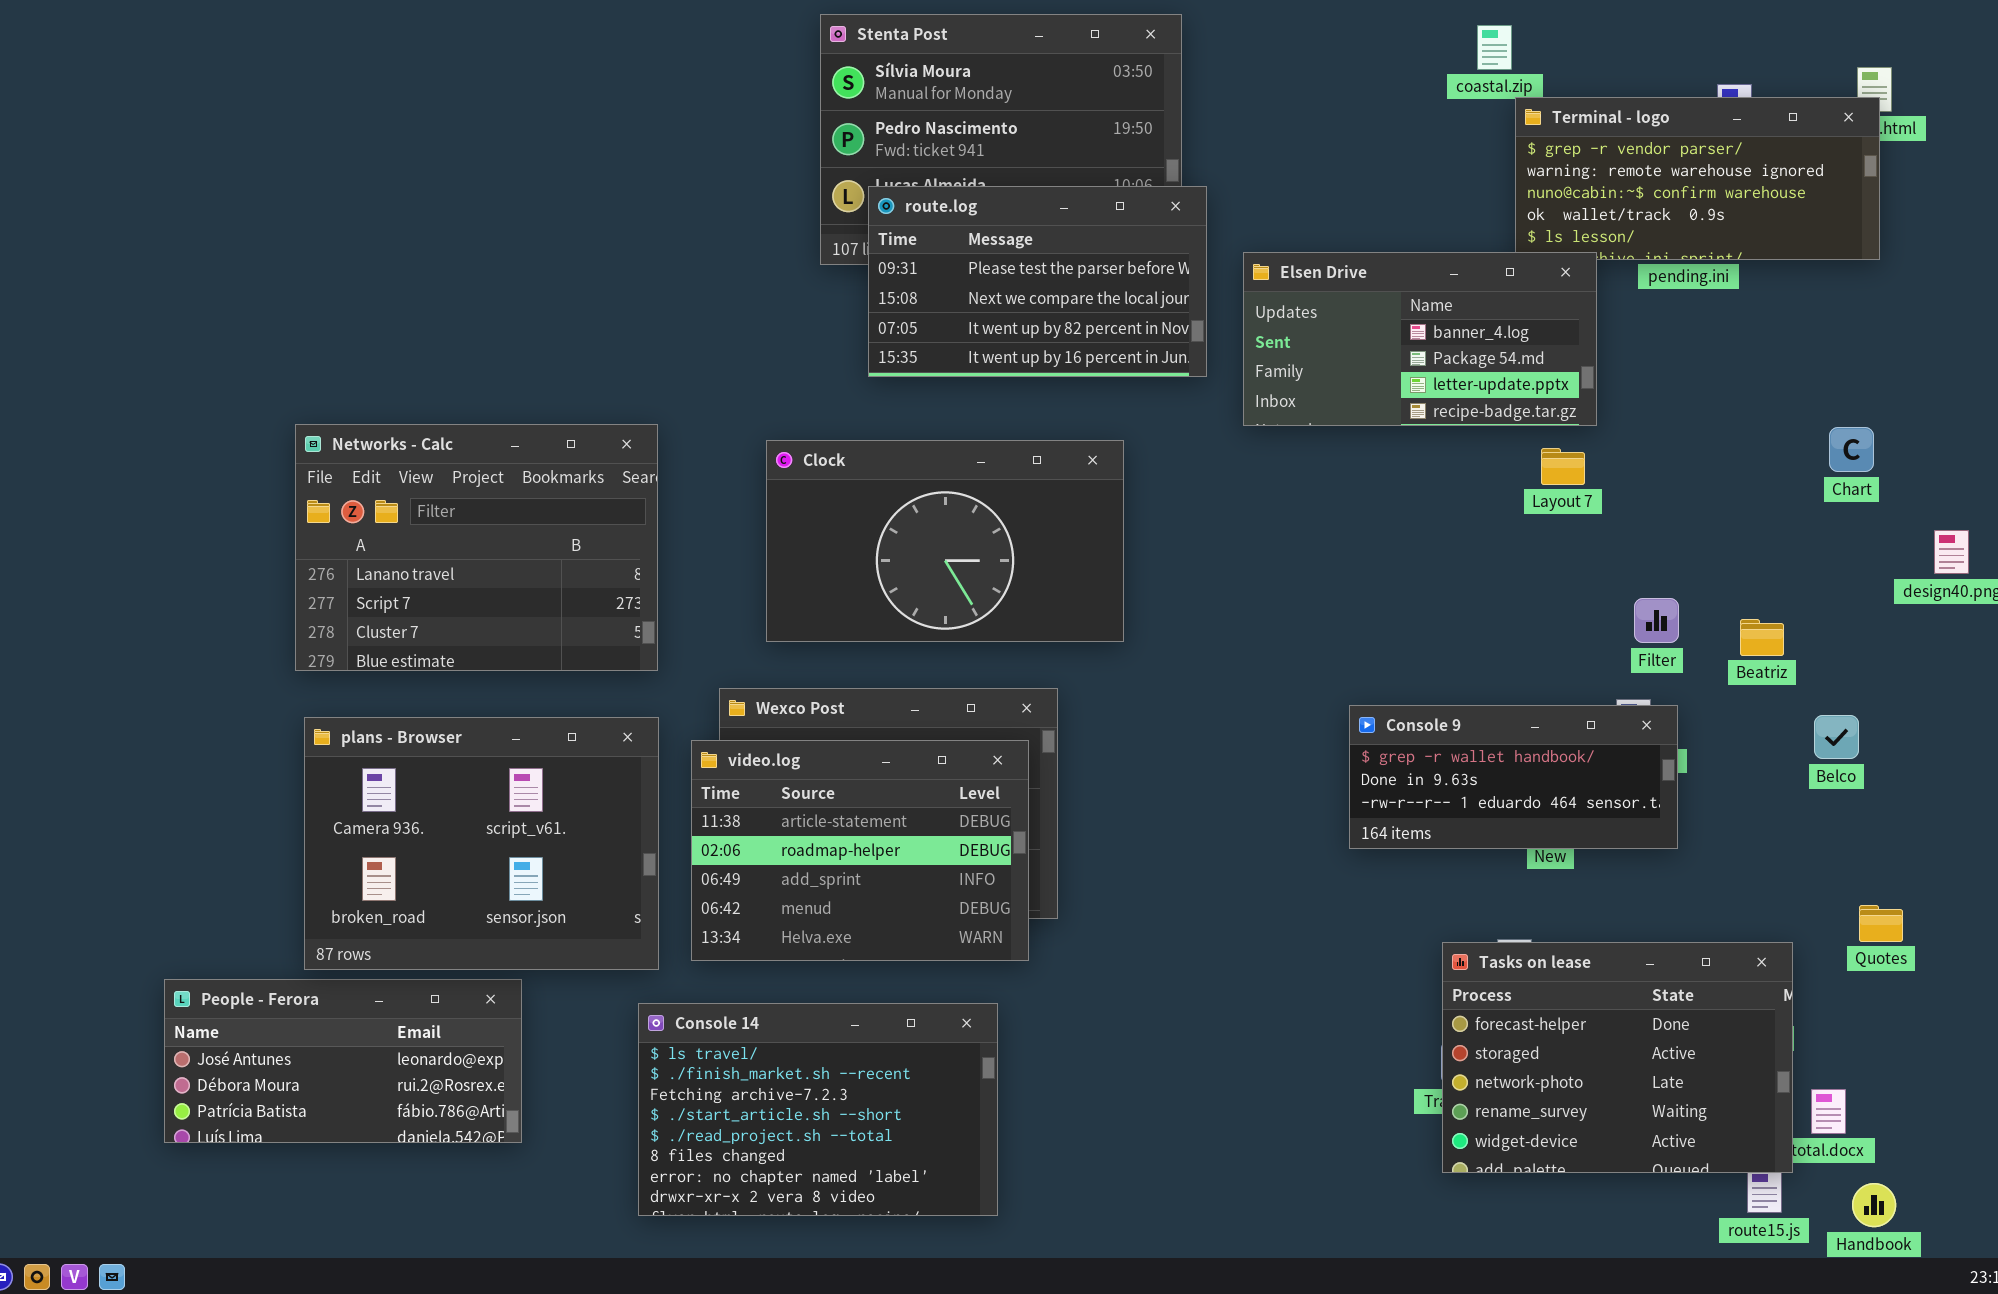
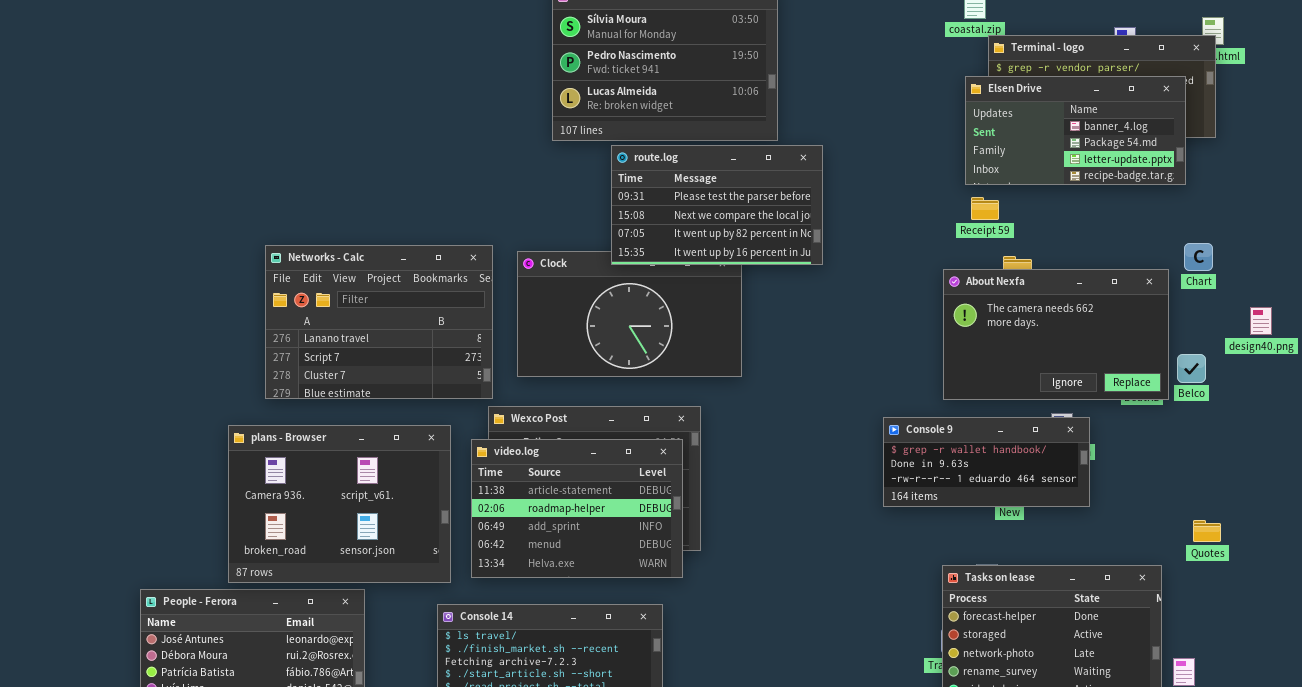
route.log: [868,186,1207,377] -> [611,145,823,265], moved
Elsen Drive: [1243,252,1597,426] -> [965,76,1186,185], moved
Networks - Calc: [295,424,658,671] -> [265,245,493,399], moved
About Nexfa: none -> [943,269,1169,400], opened
Belco: [1814,715,1859,759] -> [1177,354,1206,383], moved
Quotes: [1859,905,1903,942] -> [1193,520,1221,542], moved

